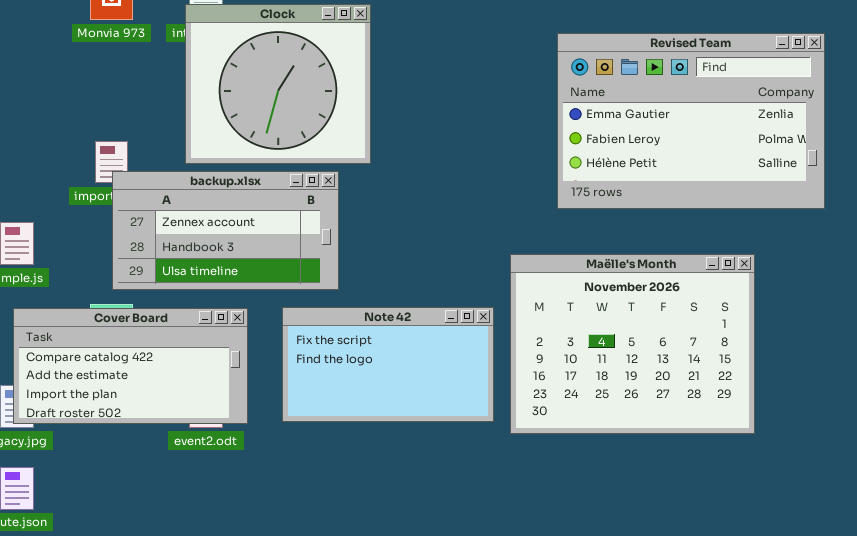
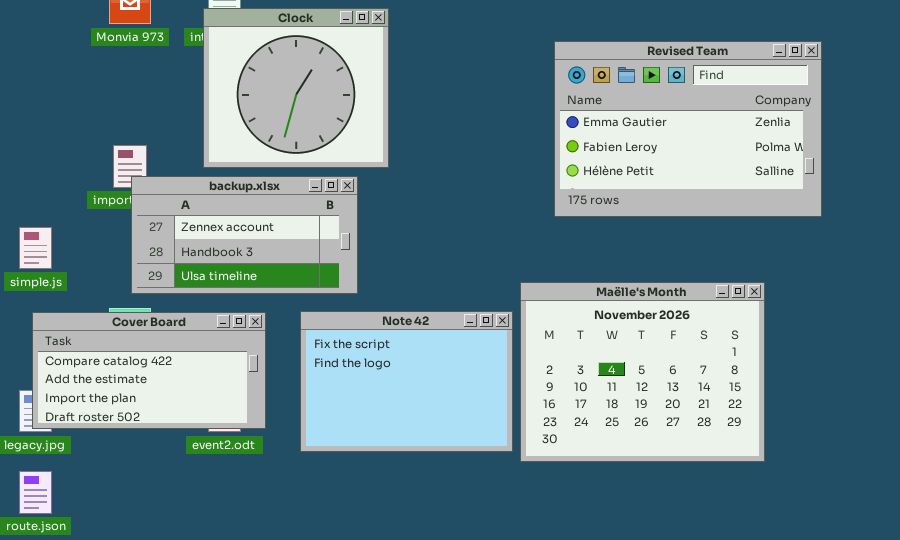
Revised Team: [557,33,825,209] -> [554,41,822,217], moved
Maëlle's Month: [510,254,755,434] -> [520,282,765,462], moved
Note 42: [282,307,494,422] -> [300,311,513,452], resized

